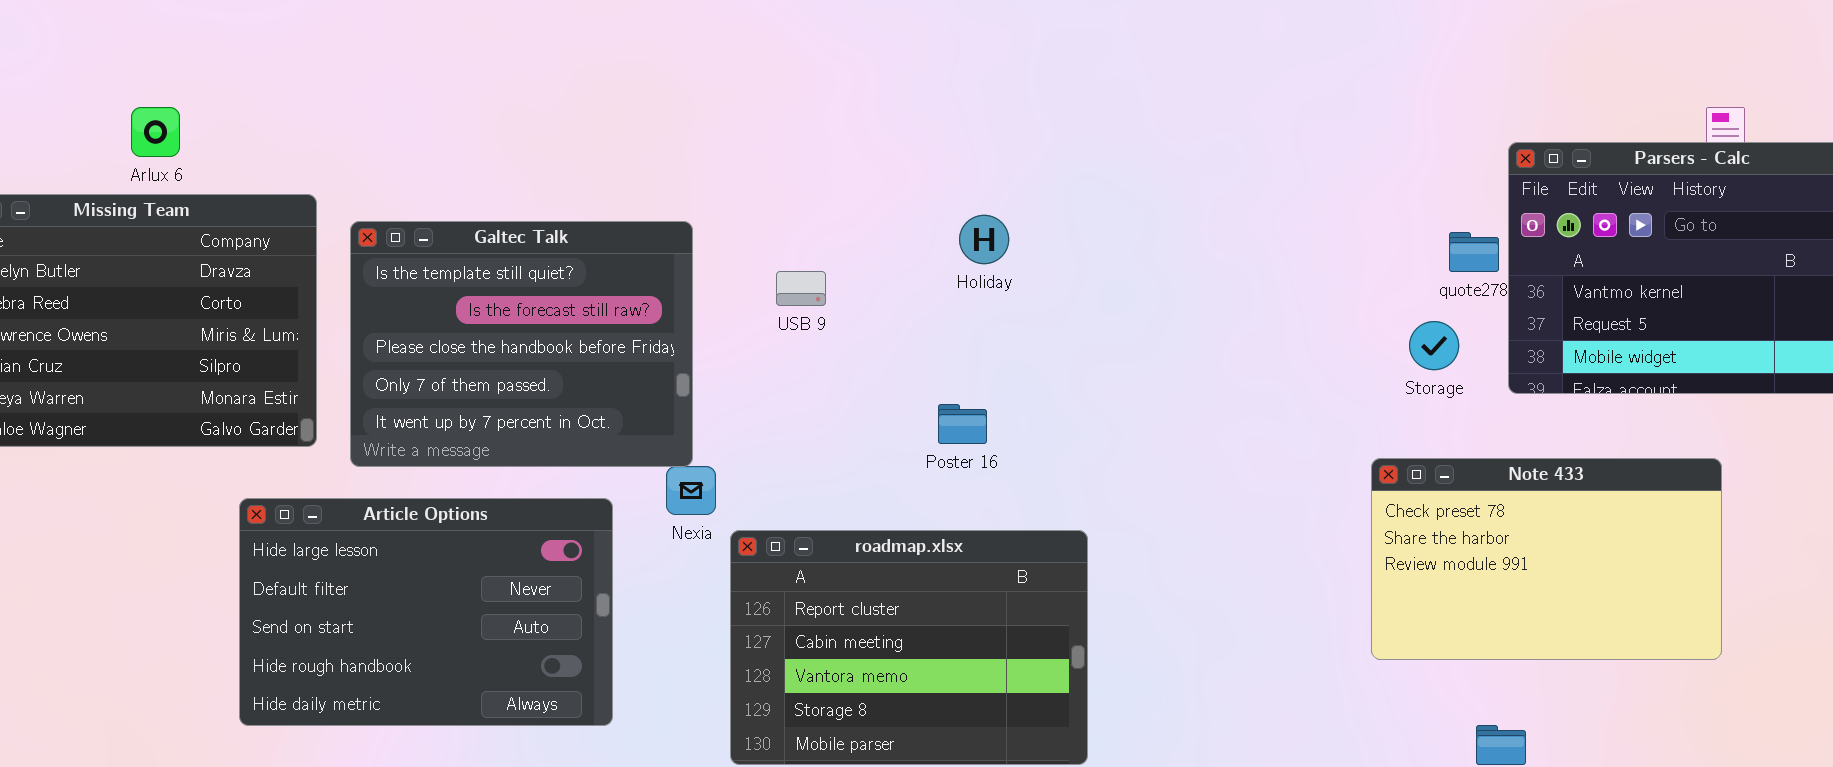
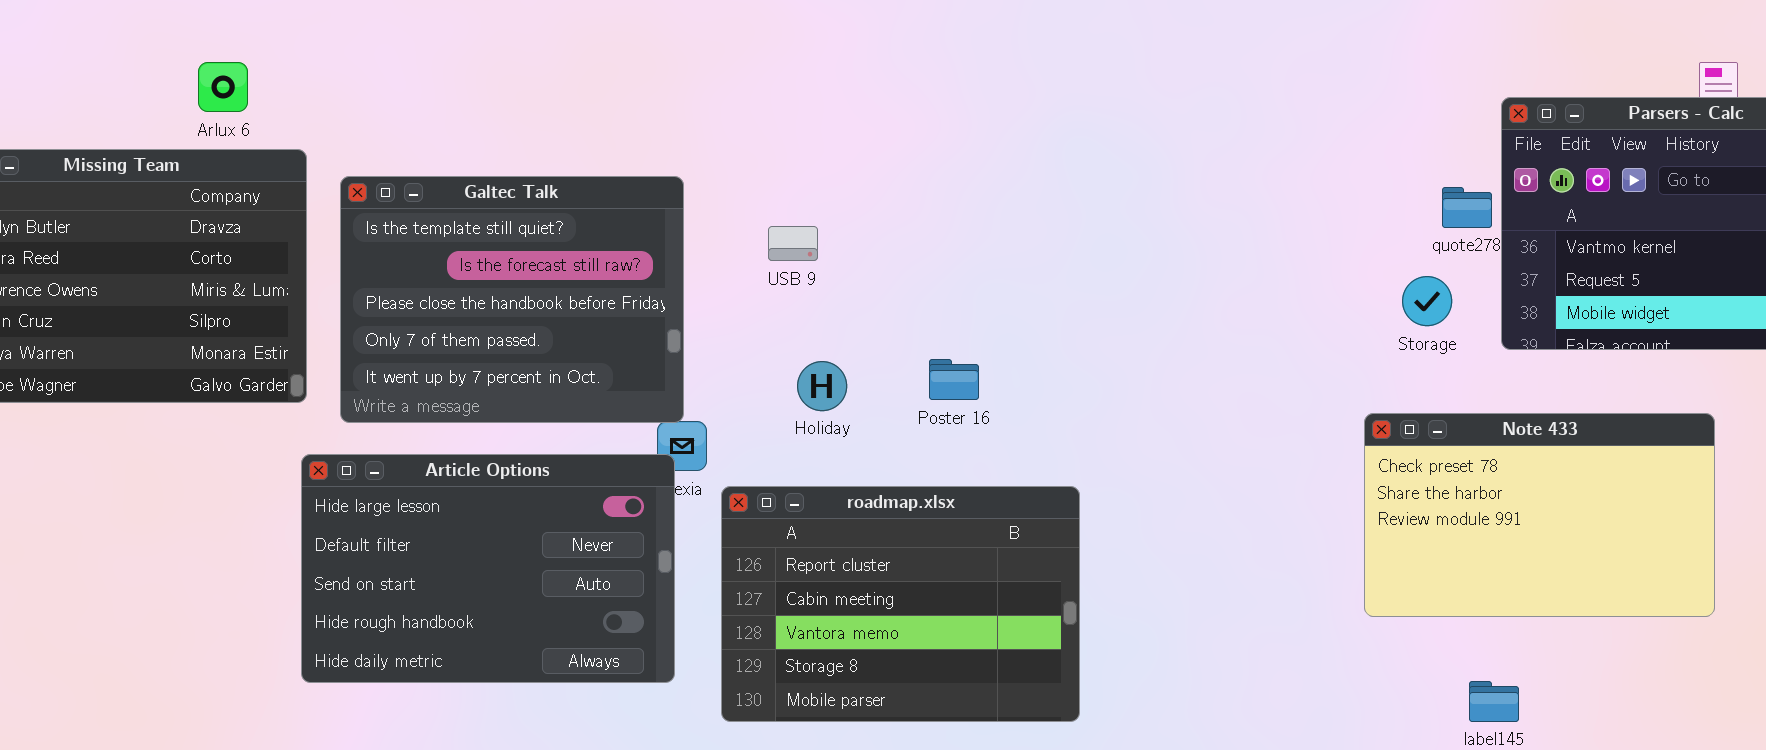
Arlux 6: [131,107,180,157] -> [198,62,248,112], moved
Holiday: [959,215,1009,264] -> [797,361,847,411], moved
Article Options: [239,498,613,726] -> [301,454,675,683], moved

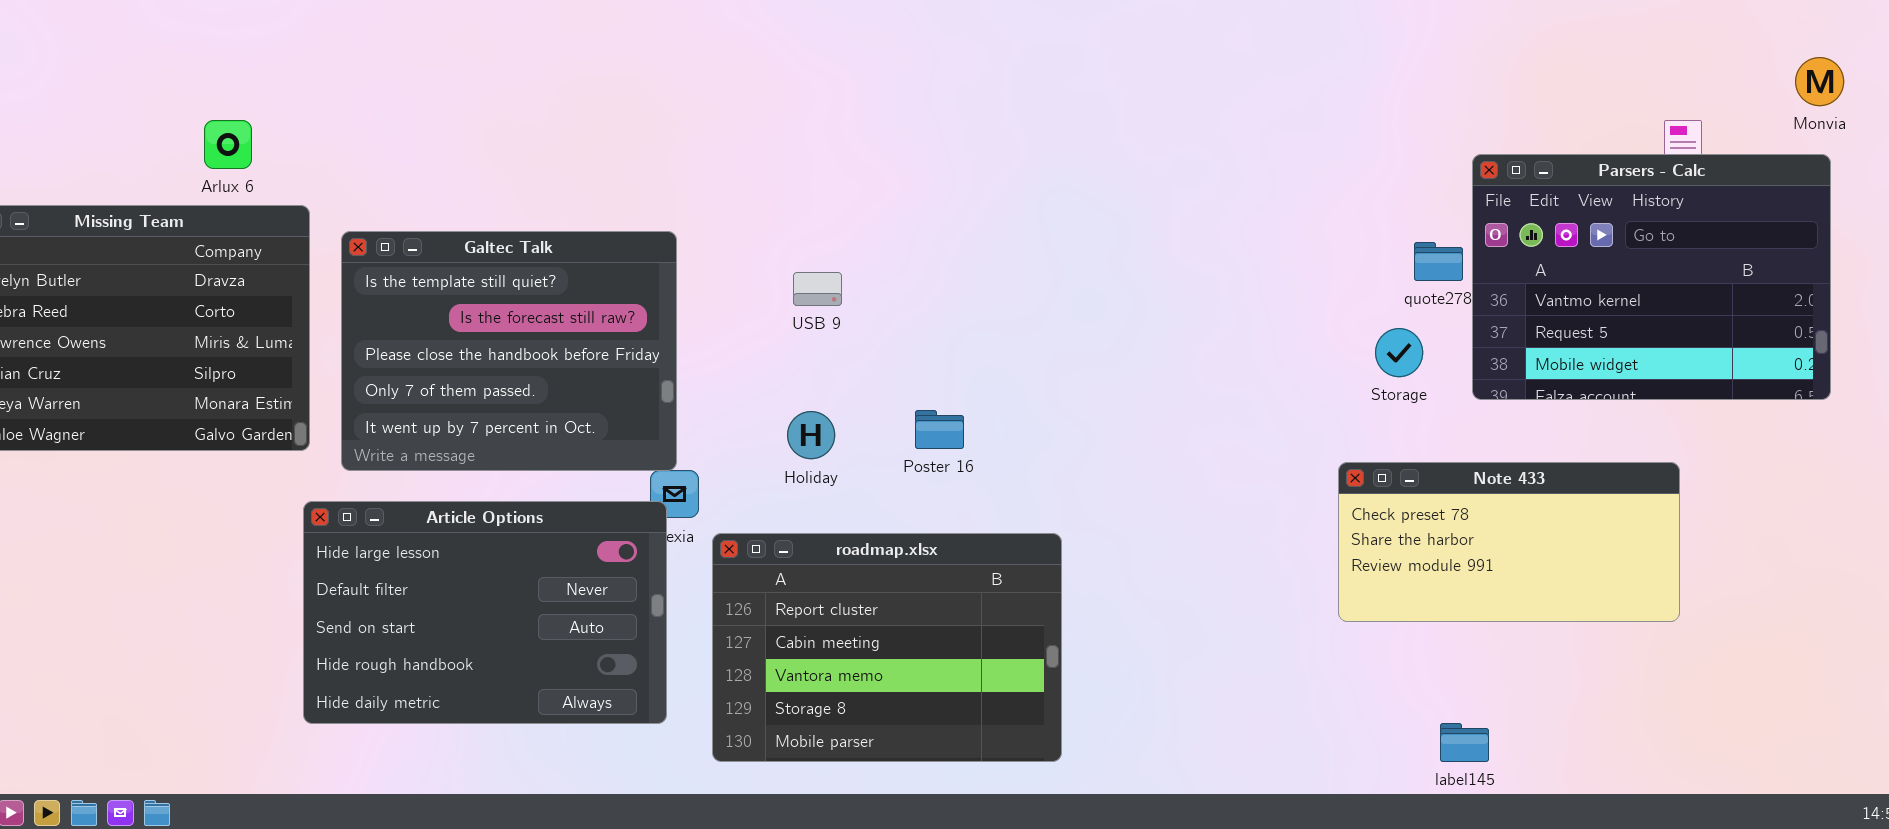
USB 9: [768,226,818,261] -> [793,272,842,306], moved
Note 433: [1364,413,1715,617] -> [1338,462,1680,622], resized

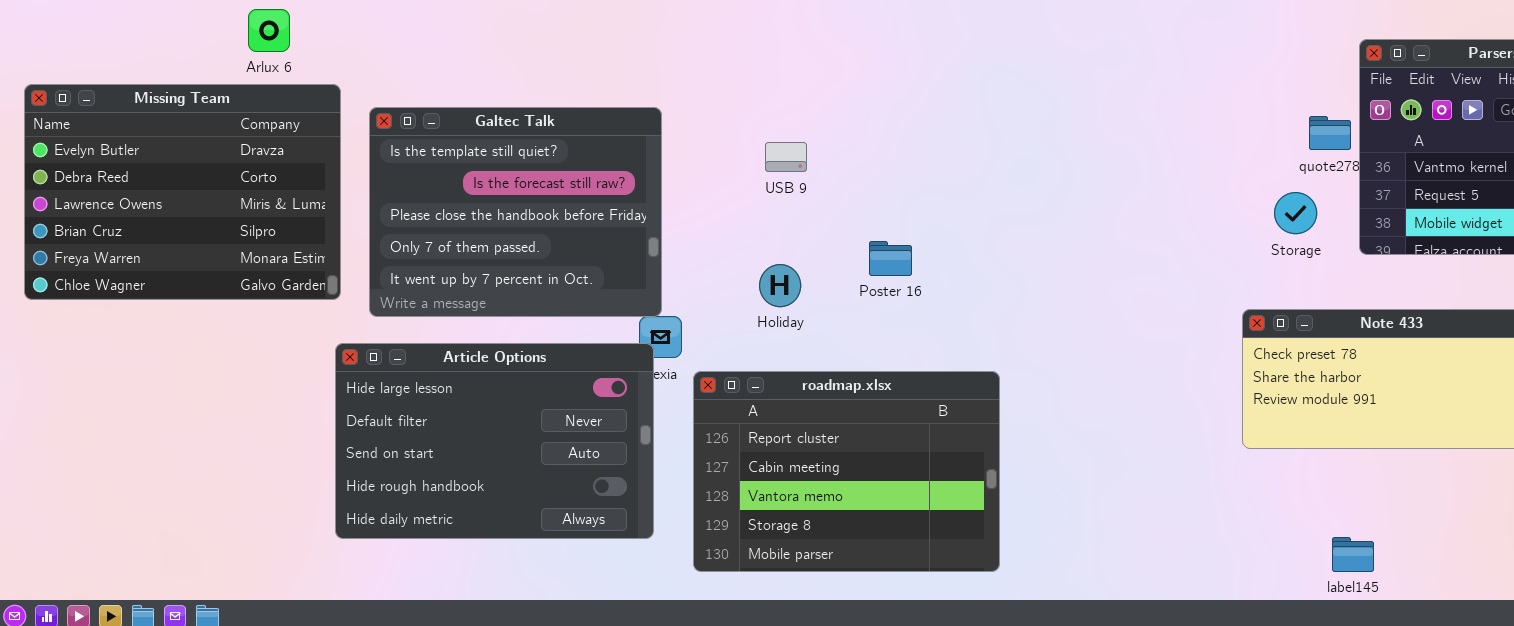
Poster 16: [915,410,964,449] -> [869,241,912,276], moved

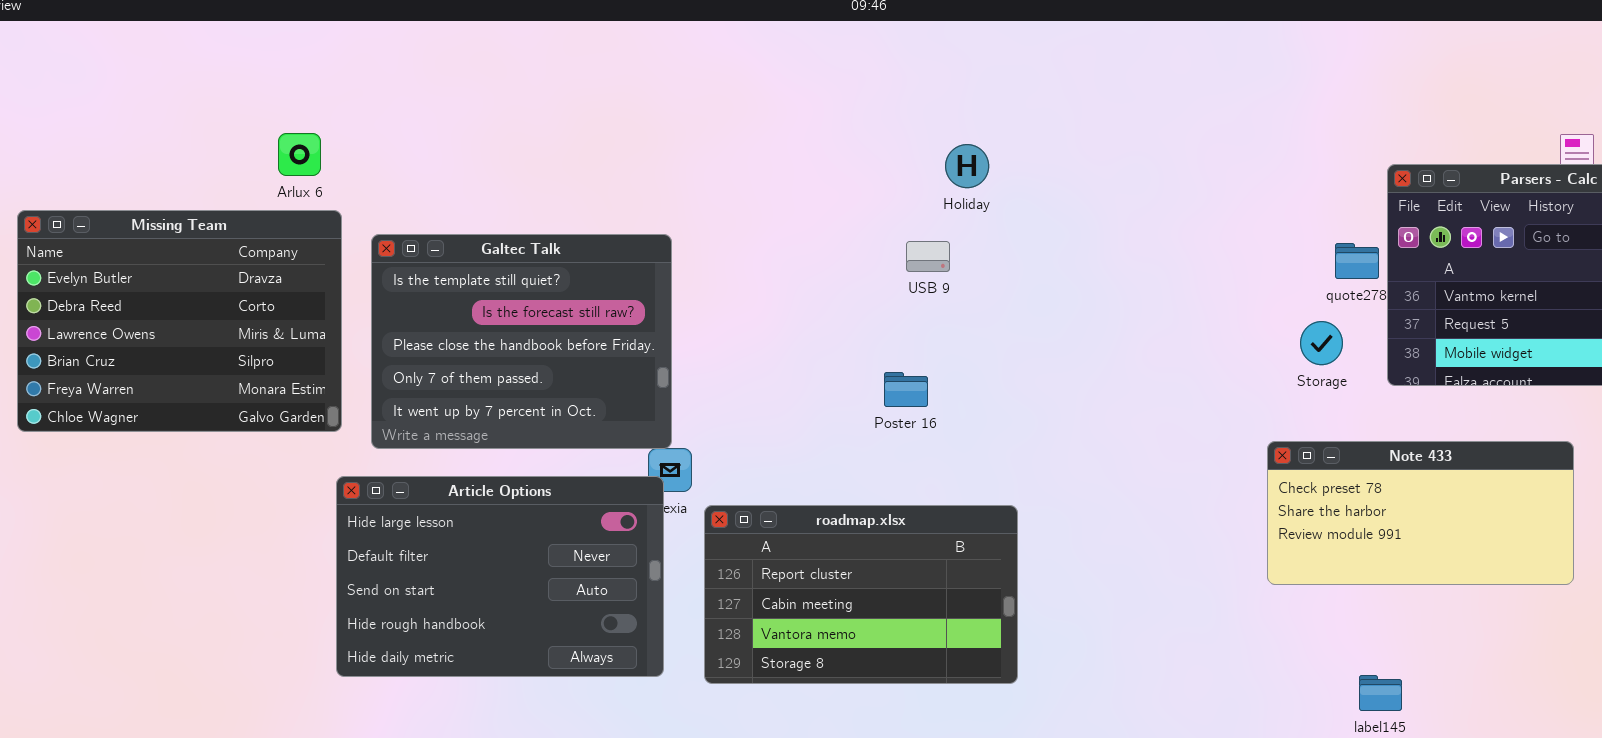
Arlux 6: [248,9,290,52] -> [278,133,321,176], moved
USB 9: [765,142,807,172] -> [906,241,950,272], moved
Holiday: [759,264,801,307] -> [945,144,989,188], moved
roadmap.xlsx: [693,371,1000,572] -> [704,505,1018,684], resized

